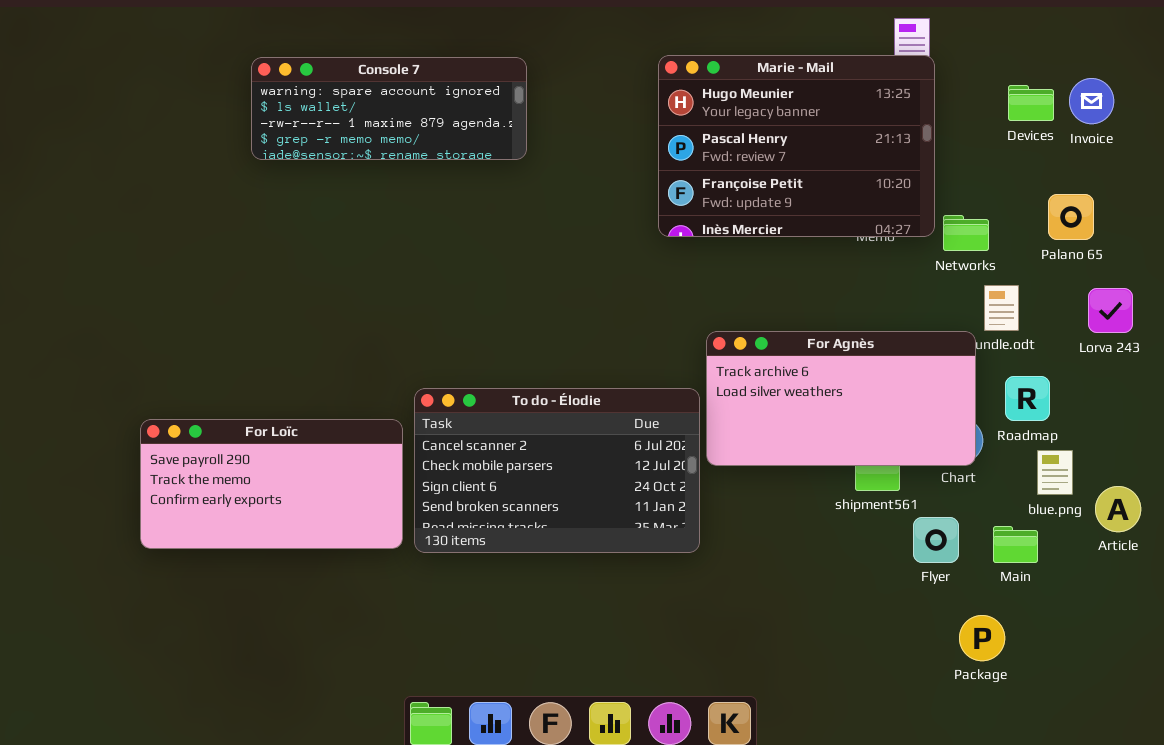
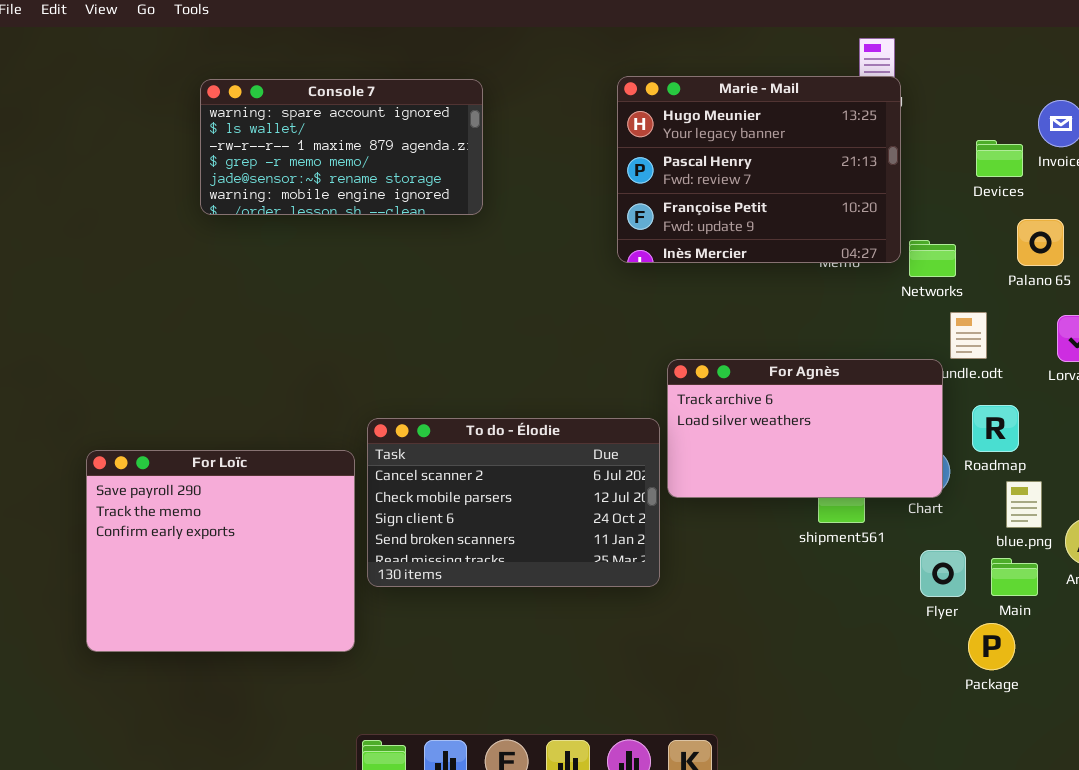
Console 7: [251,57,527,160] -> [200,79,483,215], resized
Devices: [1008,85,1054,121] -> [976,140,1023,177], moved
For Loïc: [140,419,403,549] -> [86,450,355,652], resized
Flyer: [913,517,959,563] -> [920,550,966,597], moved
Main: [993,526,1038,563] -> [991,558,1038,596], moved
Package: [959,615,1005,661] -> [968,623,1015,670], moved

